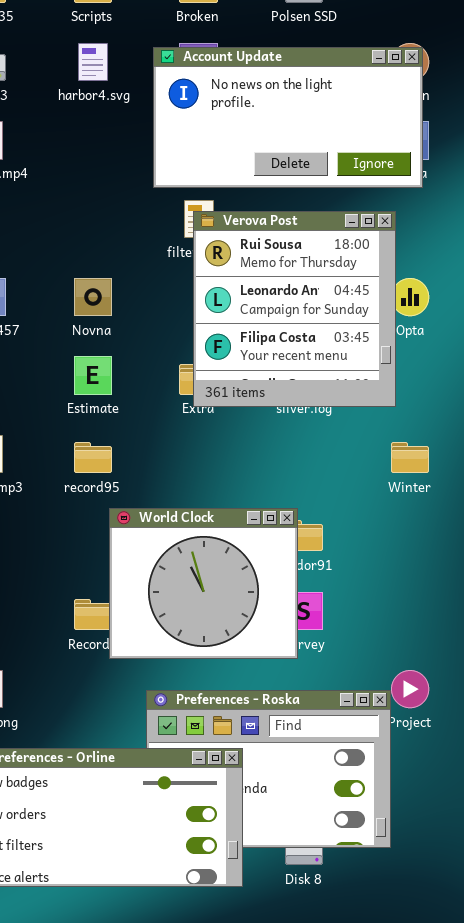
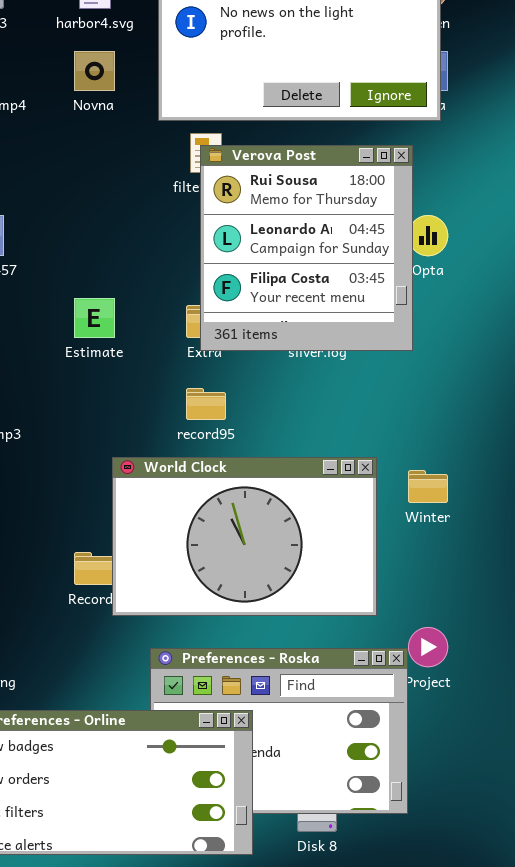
Novna: [74,278,112,316] -> [74,51,115,91], moved
record95: [74,442,112,473] -> [186,388,226,420], moved
Winter: [391,442,429,473] -> [408,470,448,503], moved
World Clock: [109,508,298,659] -> [112,457,377,616], resized

